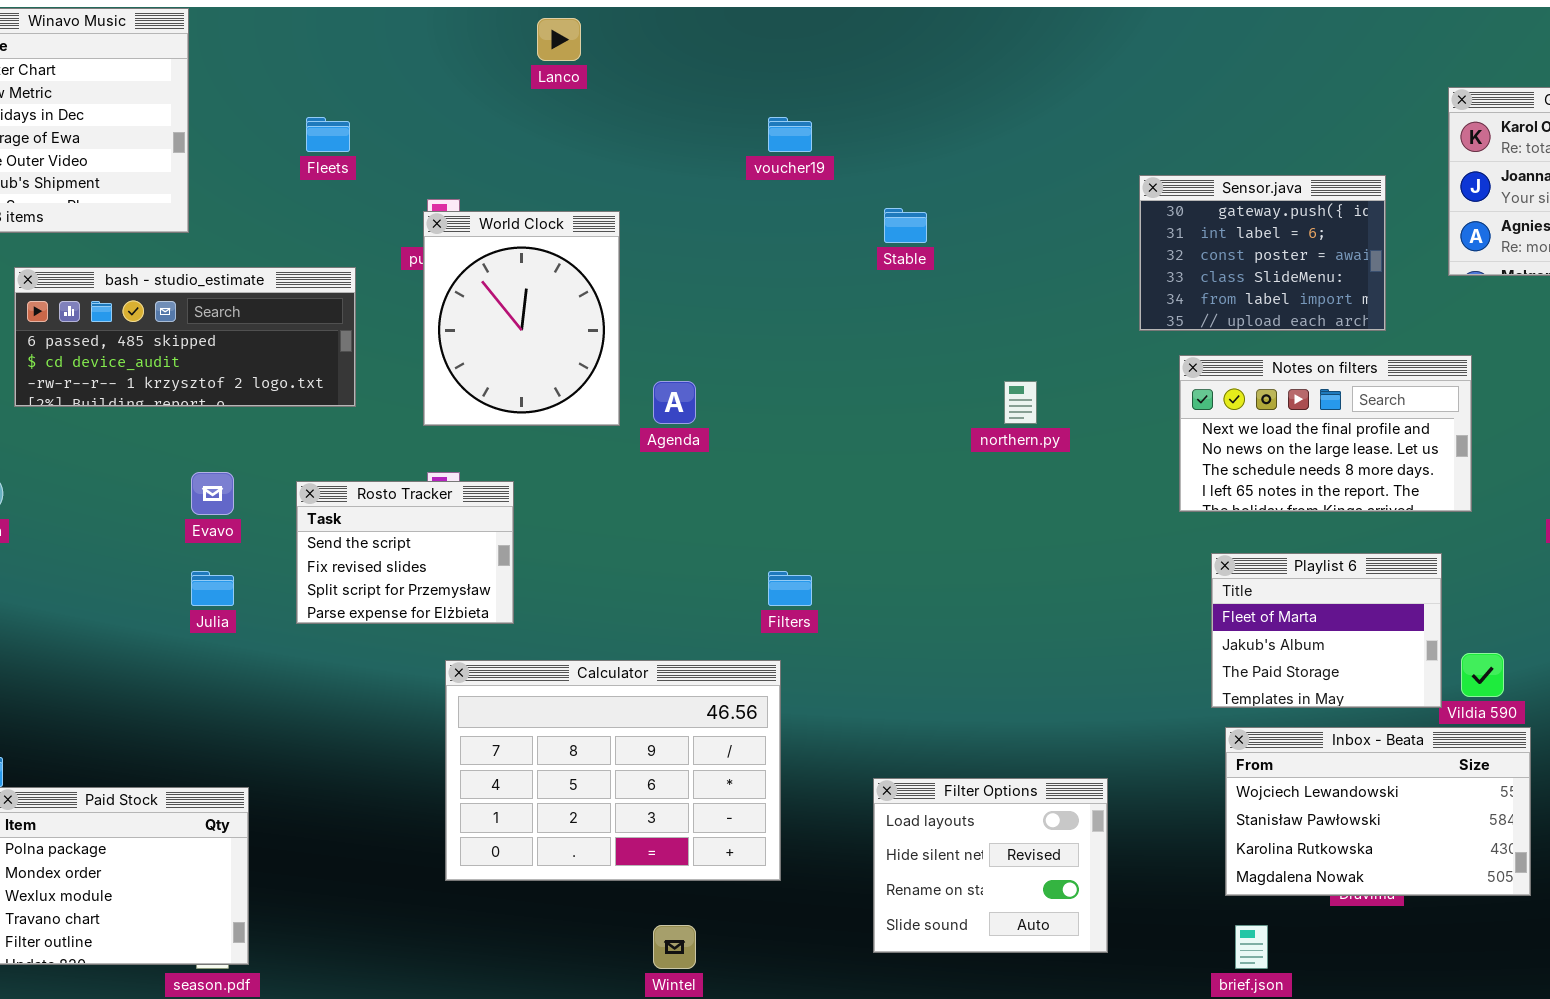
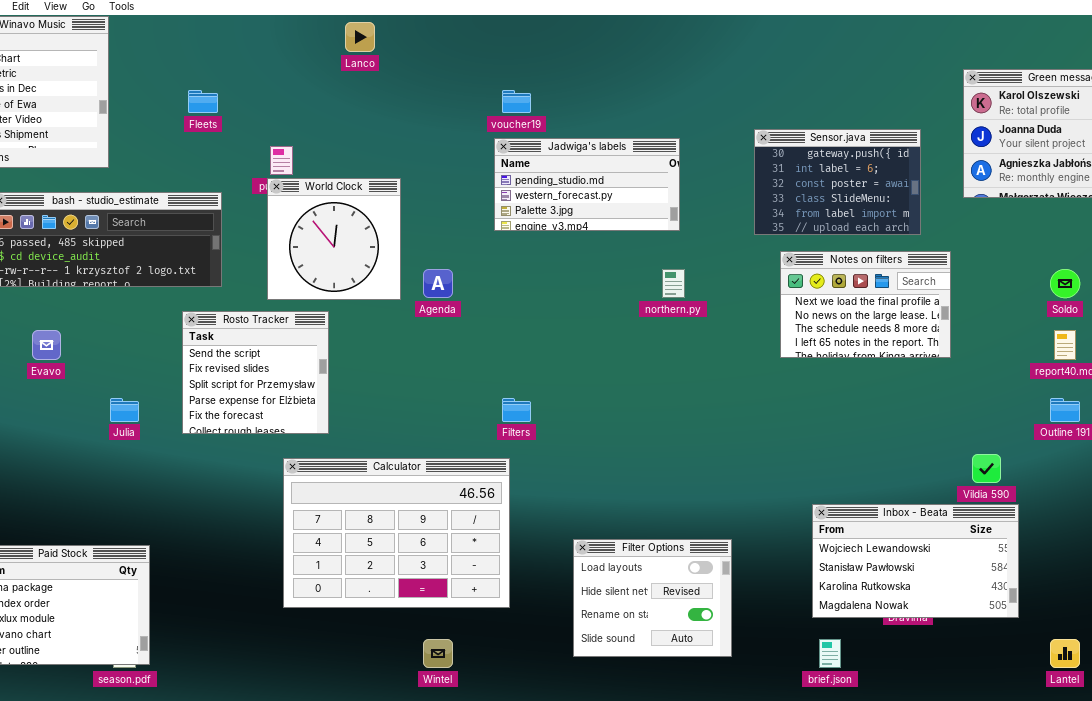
Jadwiga's labels: none -> [494,138,680,231], opened
World Clock: [423,211,620,426] -> [267,178,401,300], resized
Notes on filters: [1179,355,1472,512] -> [780,251,951,358], resized
Evavo: [191,472,234,515] -> [32,330,61,360], moved
Rosto Tracker: [296,481,514,624] -> [182,311,329,434], resized
Playlist 6: [1211,553,1442,708] -> none, closed

